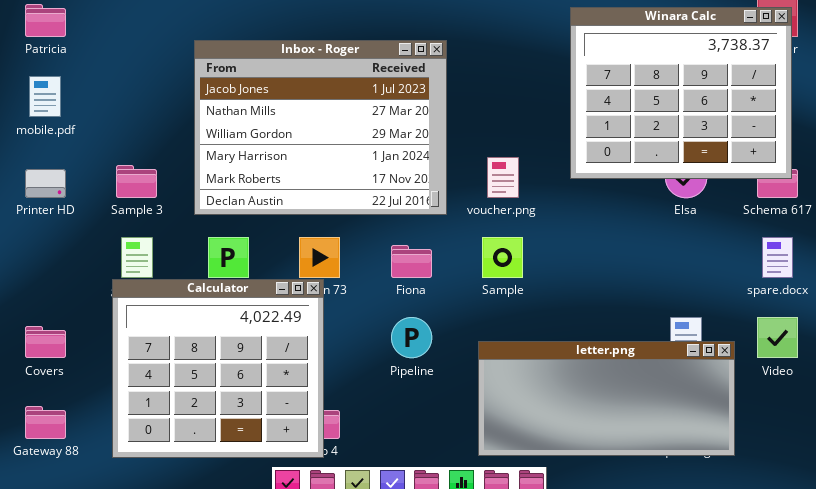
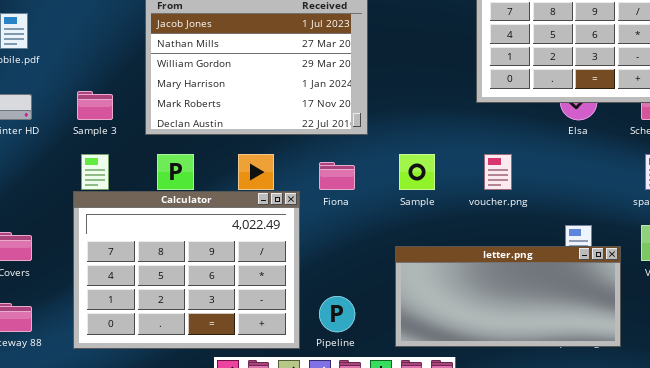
voucher.png: [487,157,519,198] -> [484,154,512,190], moved
Calculator: [112,279,324,458] -> [73,191,300,349], resized
Pipeline: [391,317,432,358] -> [319,296,355,332], moved

